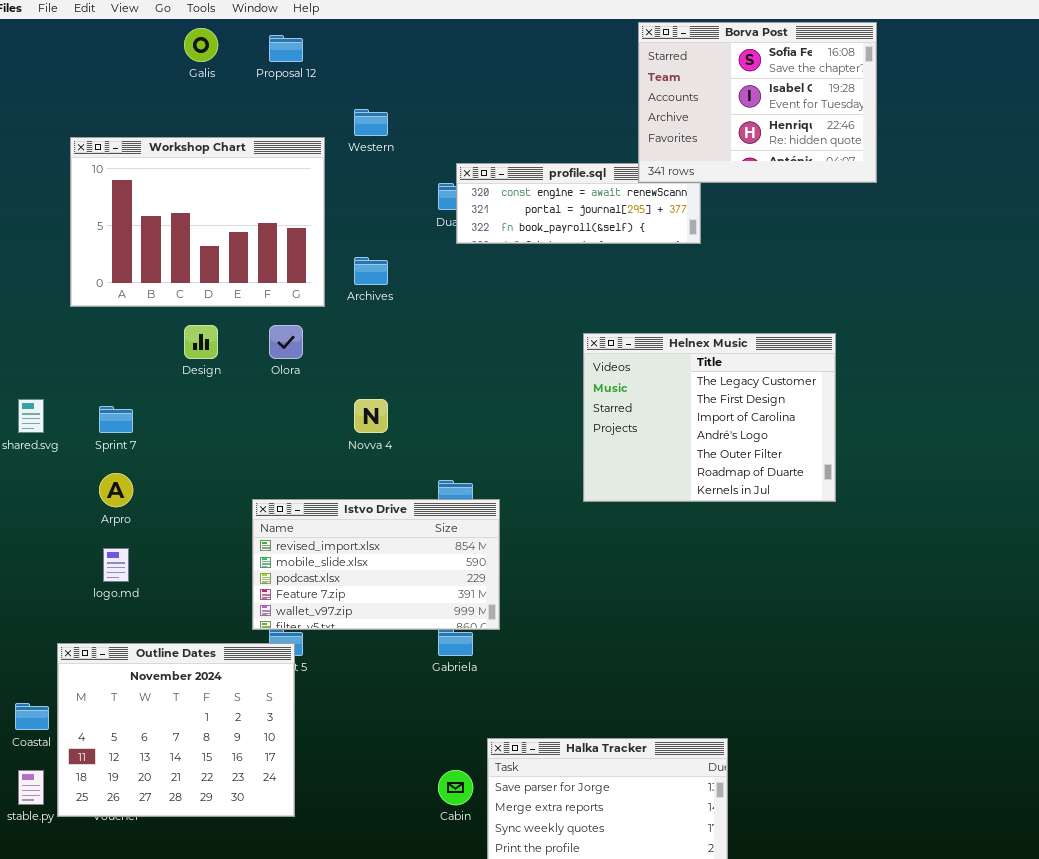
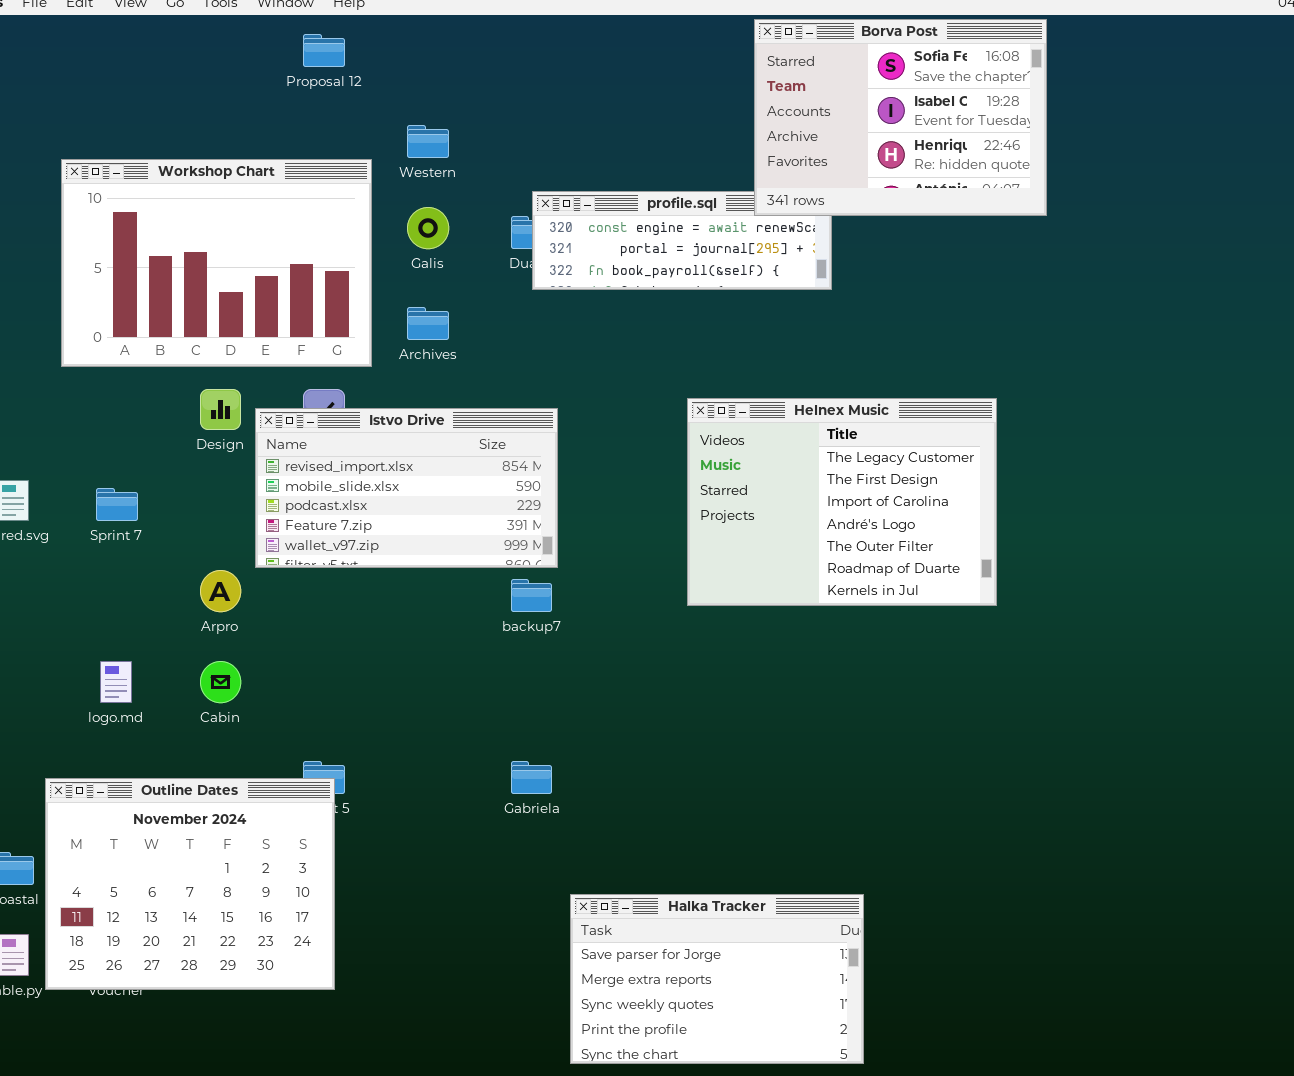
Galis: [184,28,218,62] -> [407,207,449,249], moved
Arpro: [99,473,133,507] -> [200,570,241,612], moved
Istvo Drive: [252,499,500,630] -> [255,408,558,568], moved
Cabin: [438,770,473,805] -> [200,661,241,703], moved

